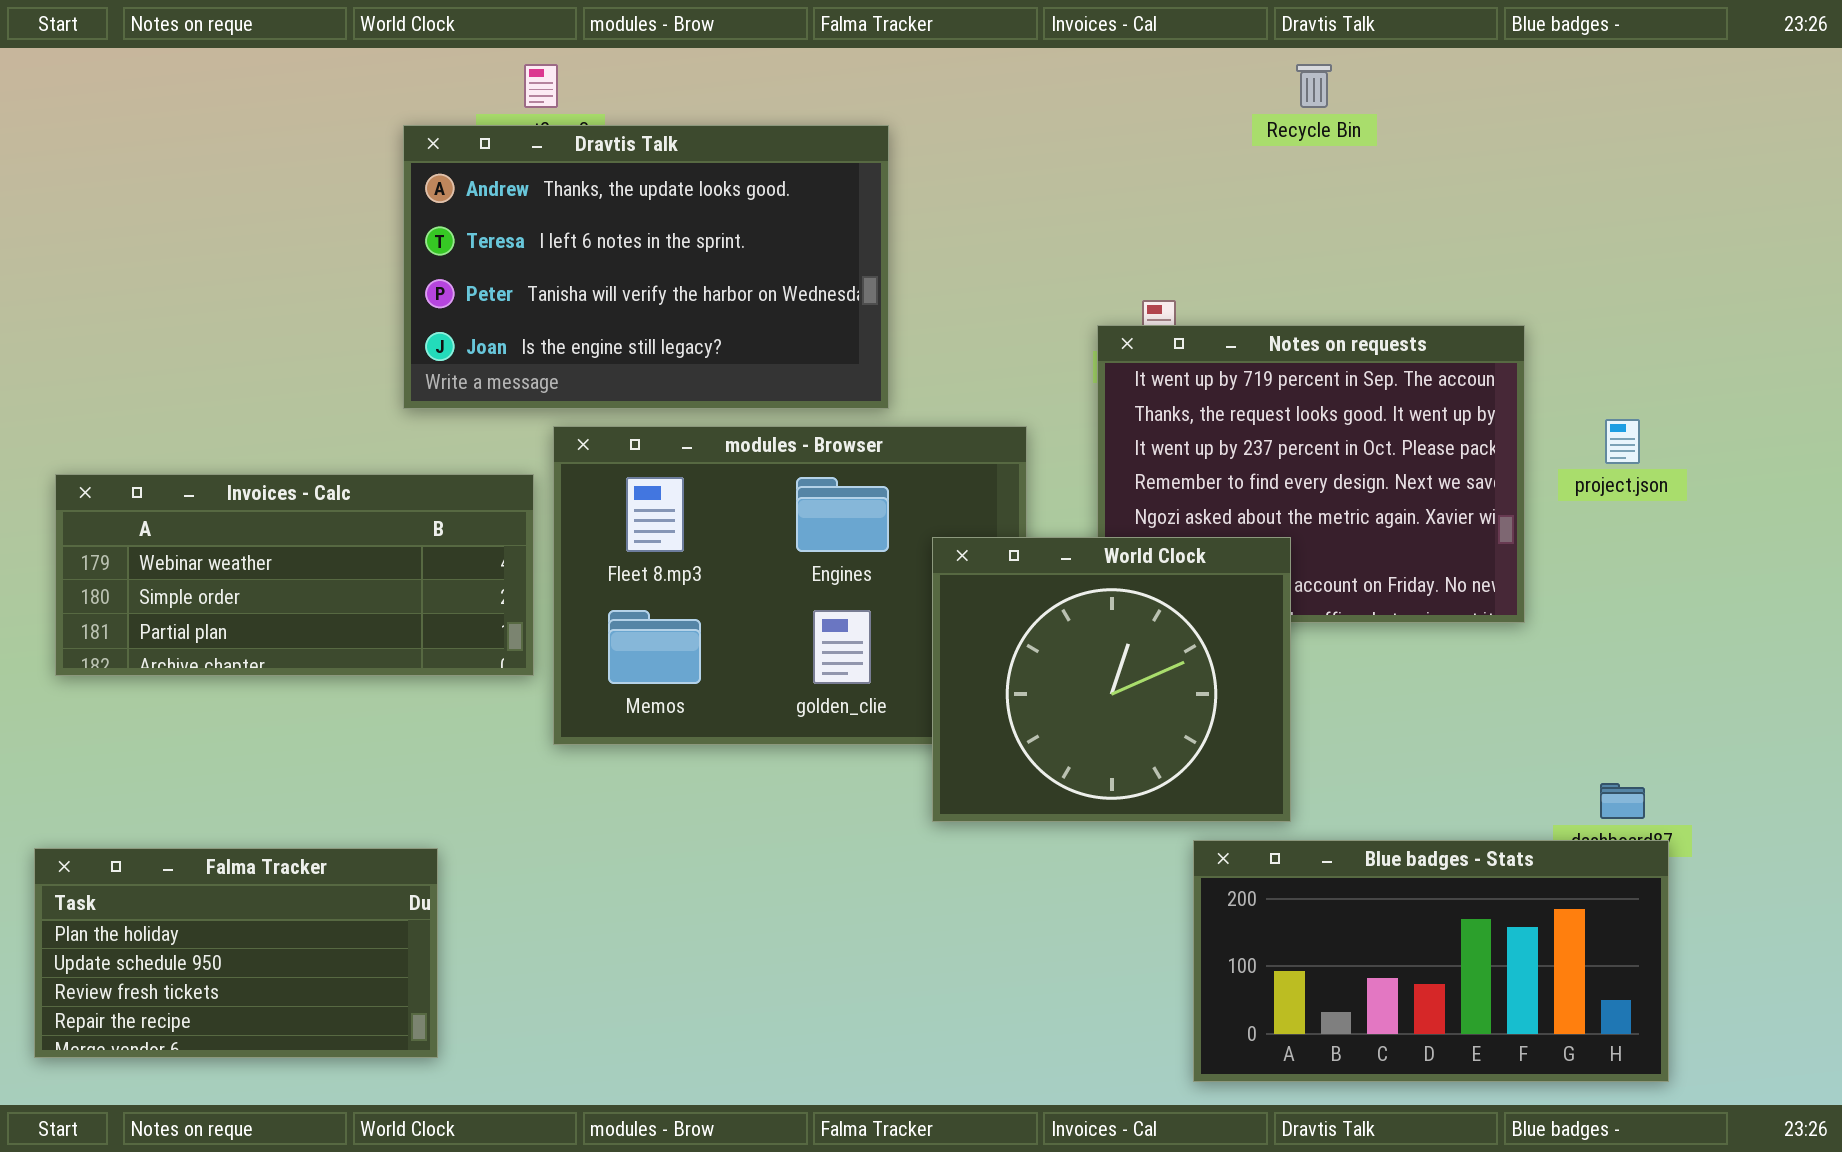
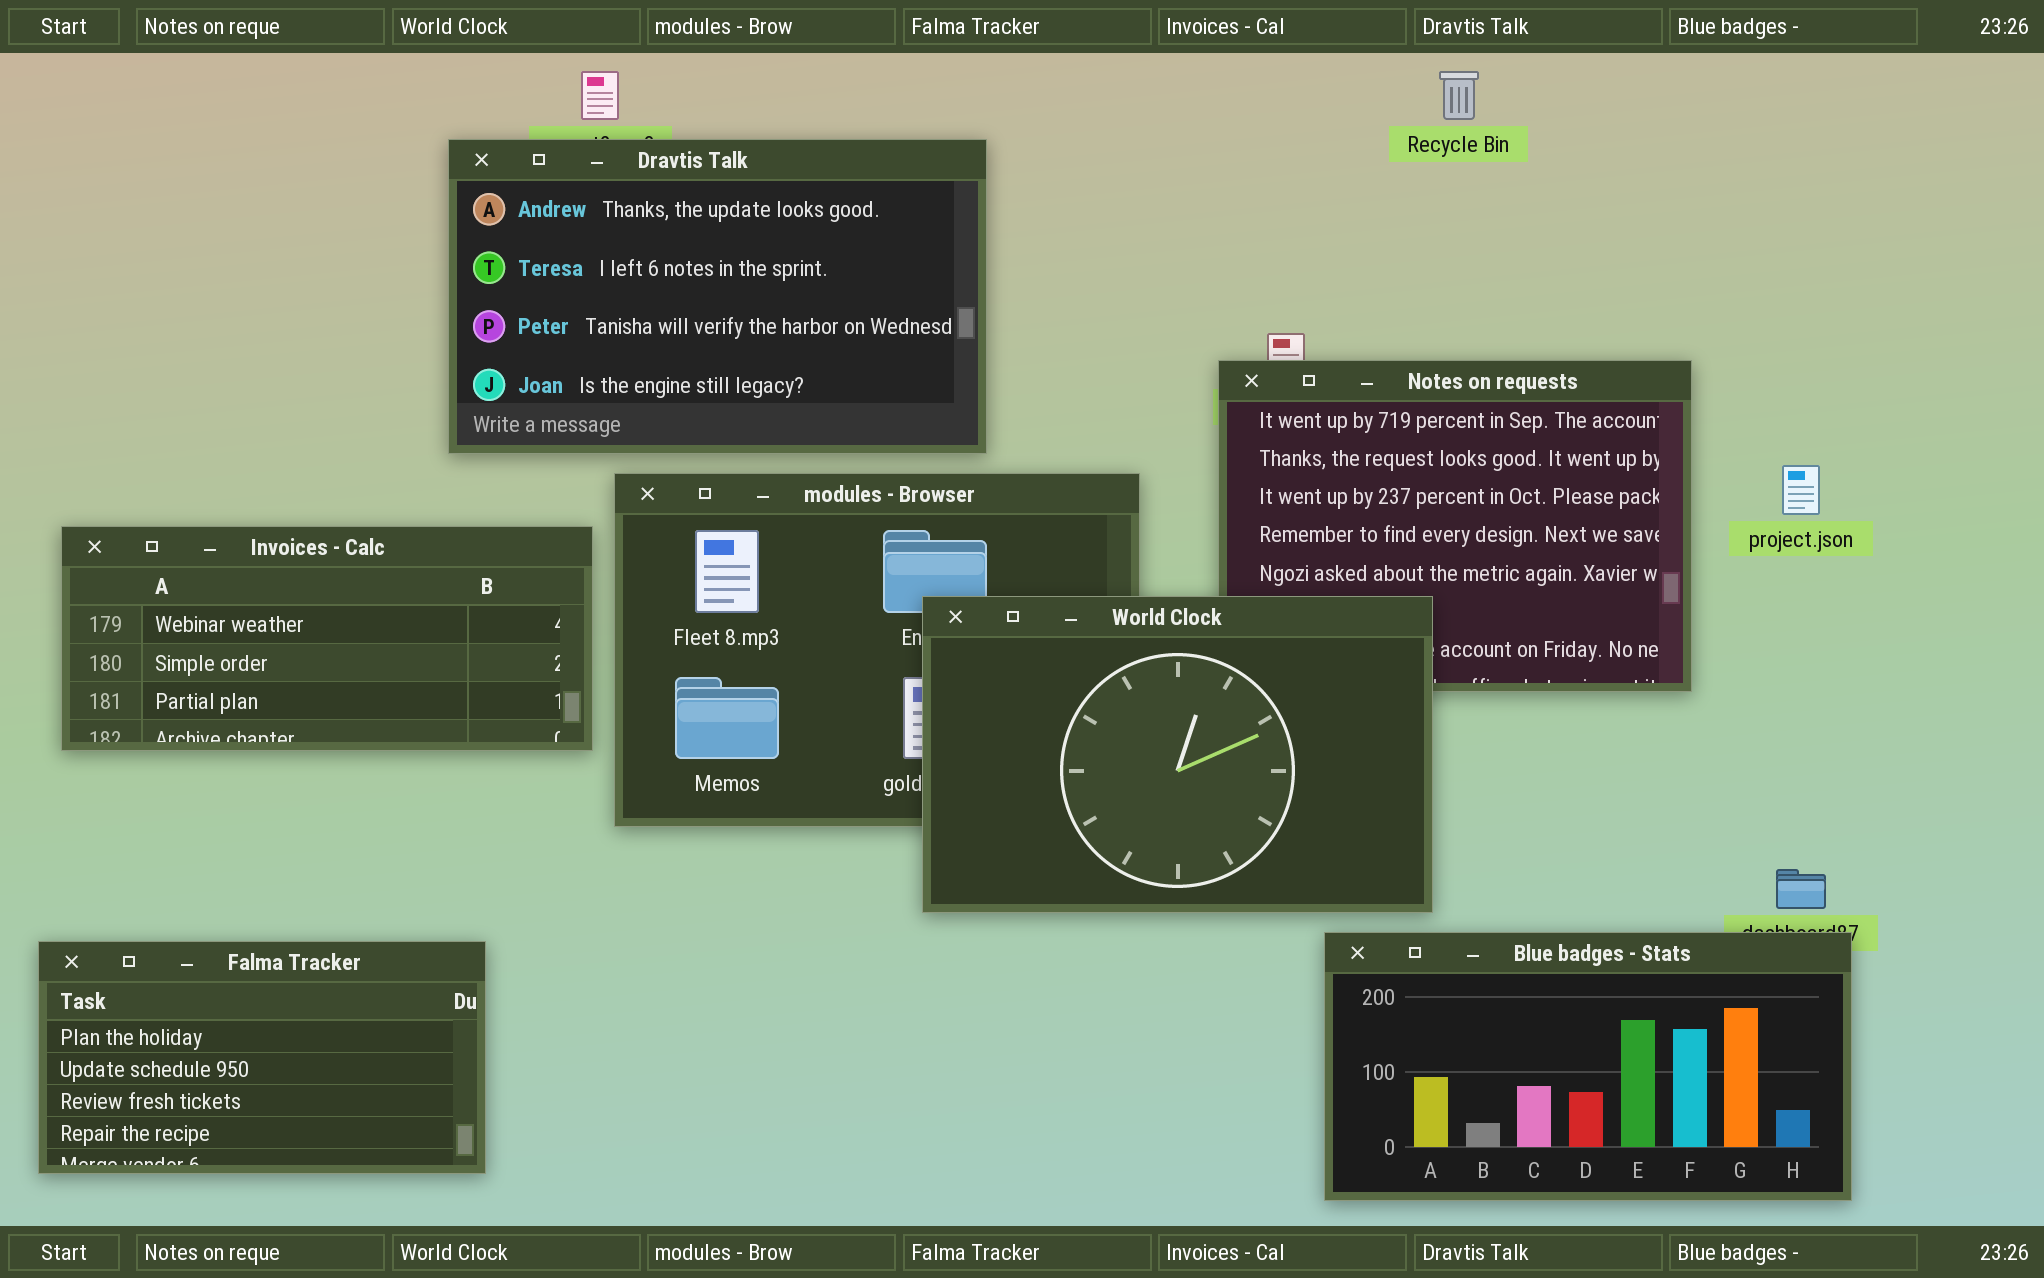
World Clock: [932,537,1291,822] -> [922,596,1433,913], resized

